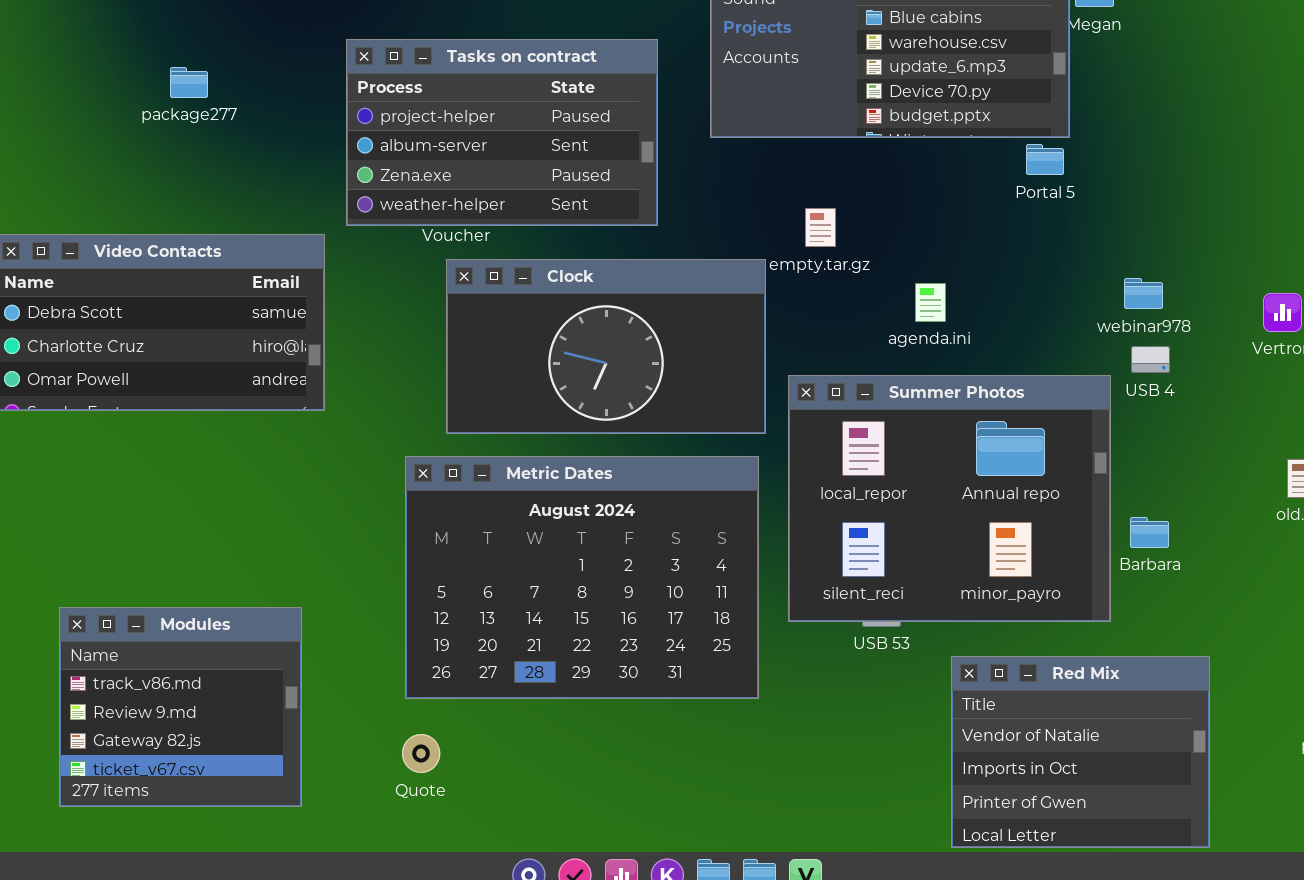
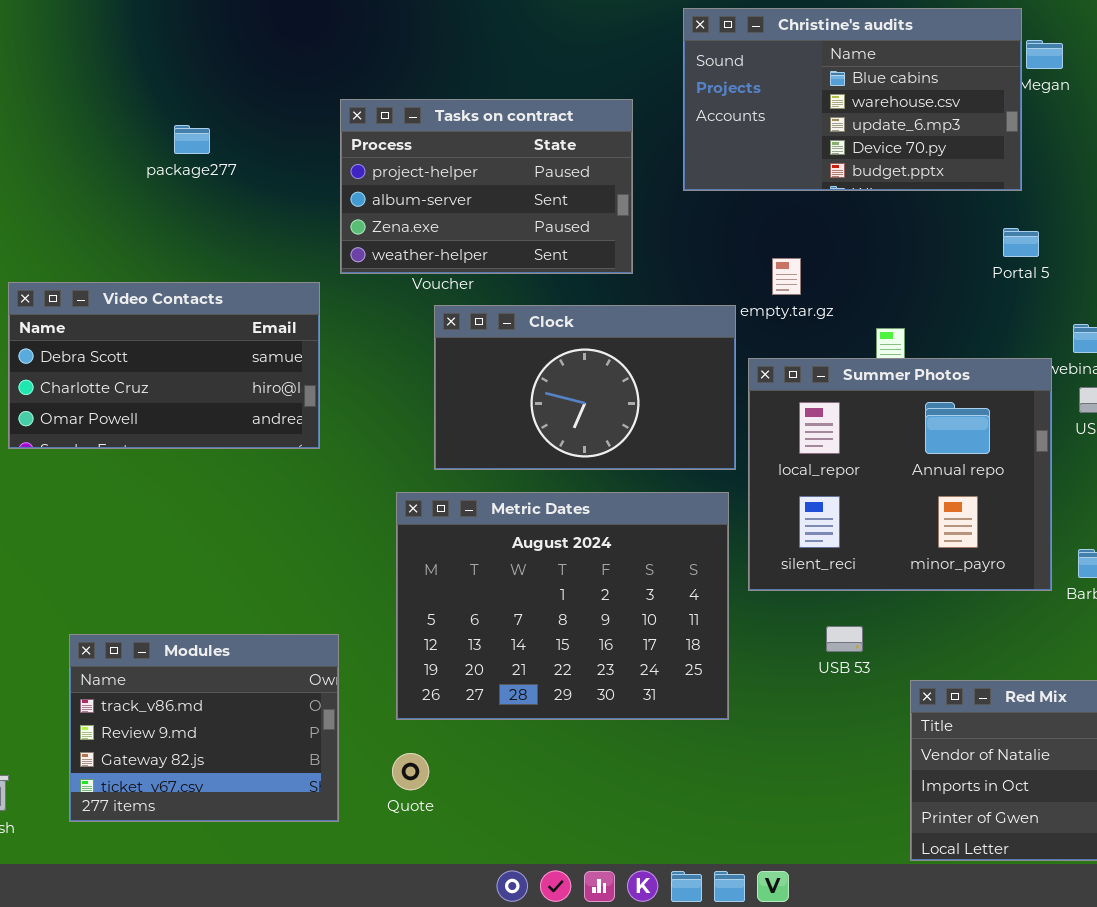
Portal 5: [1026,144,1064,175] -> [1003,228,1039,257], moved
Summer Photos: [788,375,1111,622] -> [748,358,1052,591], moved
Modules: [59,607,302,807] -> [69,634,339,822], resized

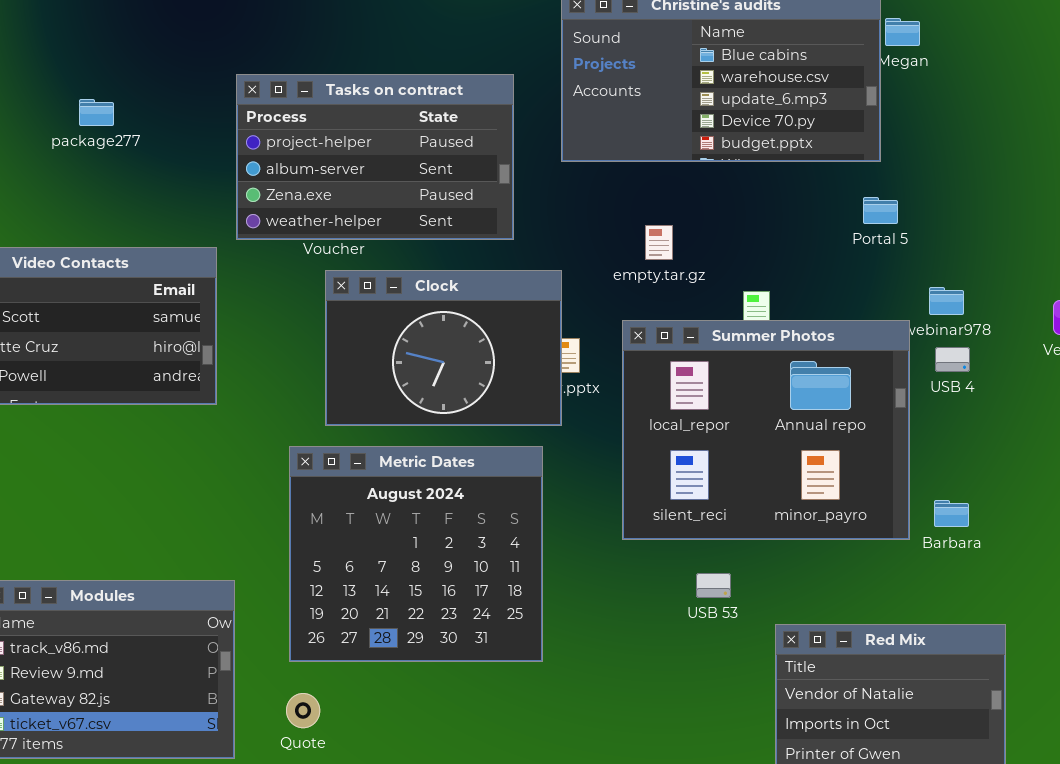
Clock: [434,305,736,470] -> [325,270,562,426], resized
Metric Dates: [396,492,729,720] -> [289,446,543,662], resized

